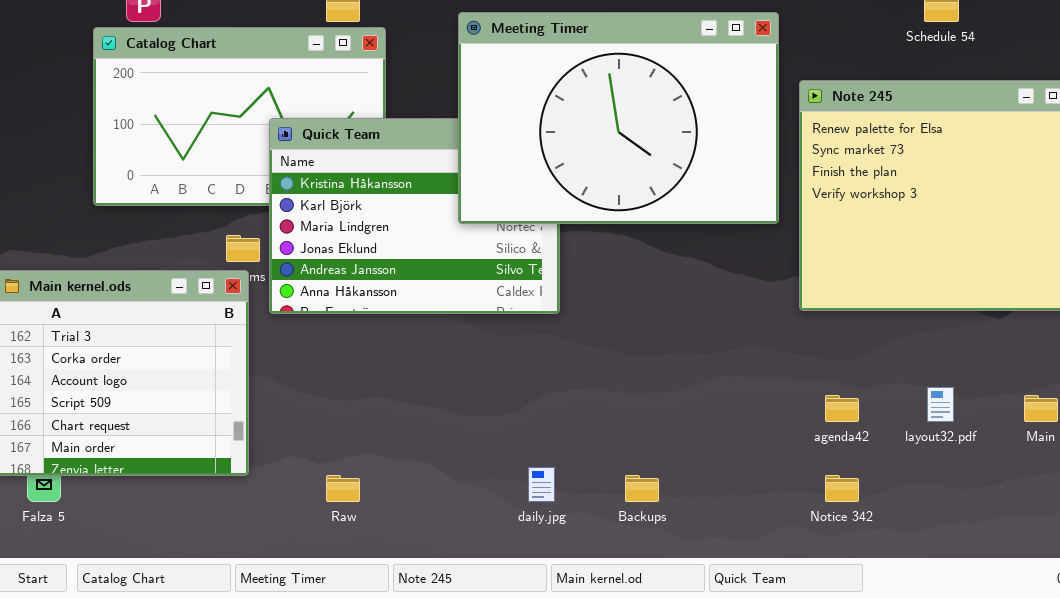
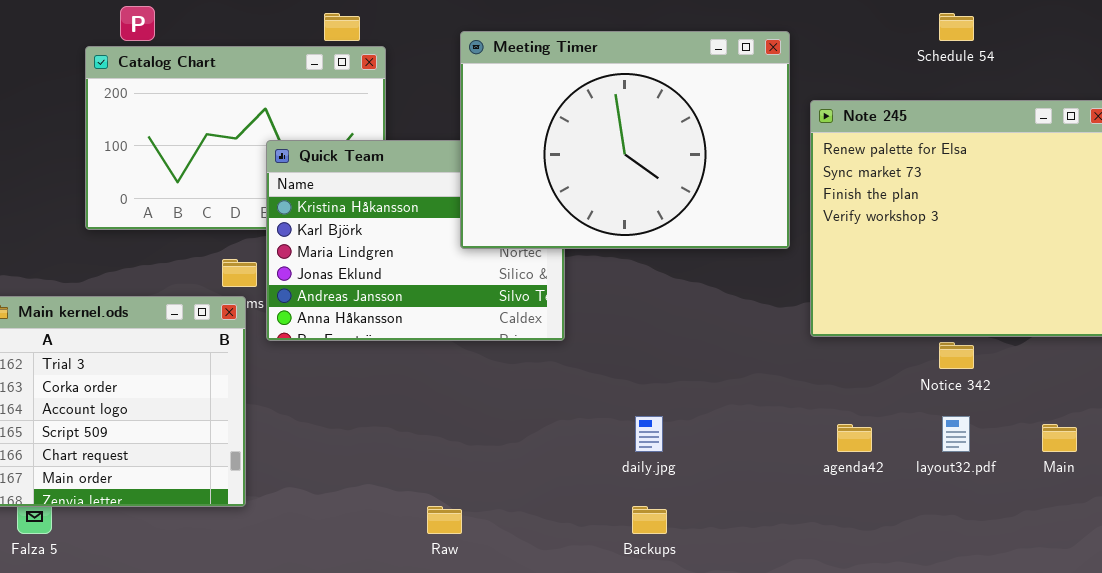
daily.jpg: [528,467,555,502] -> [635,416,663,452], moved
Raw: [326,475,360,502] -> [427,506,462,534], moved
Notice 342: [825,475,859,502] -> [939,342,974,369], moved

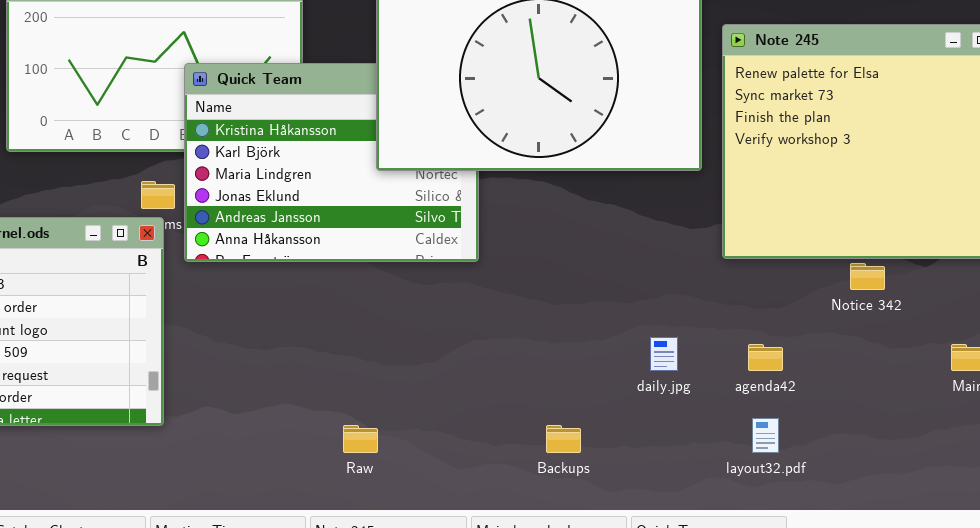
daily.jpg: [635,416,663,452] -> [650,337,678,371], moved
layout32.pdf: [942,416,970,452] -> [752,418,779,453], moved

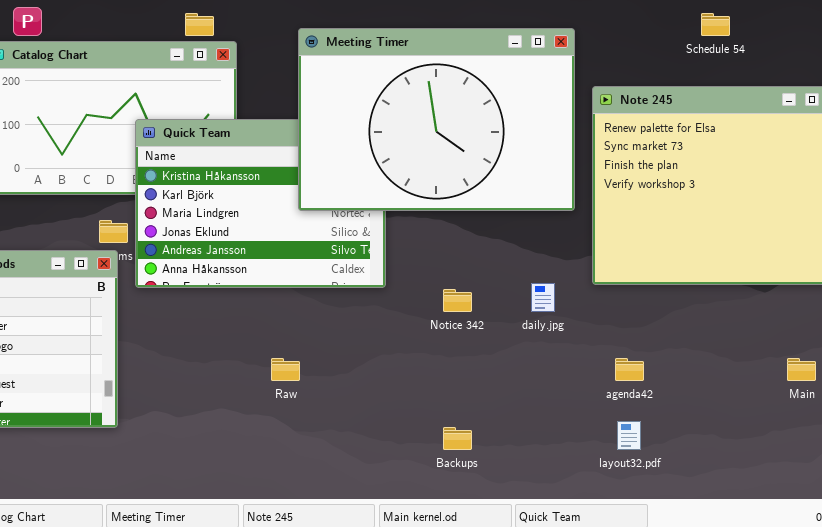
Notice 342: [850,263,885,290] -> [443,289,472,312], moved
daily.jpg: [650,337,678,371] -> [531,283,555,312], moved
Raw: [343,425,378,453] -> [271,358,300,381], moved

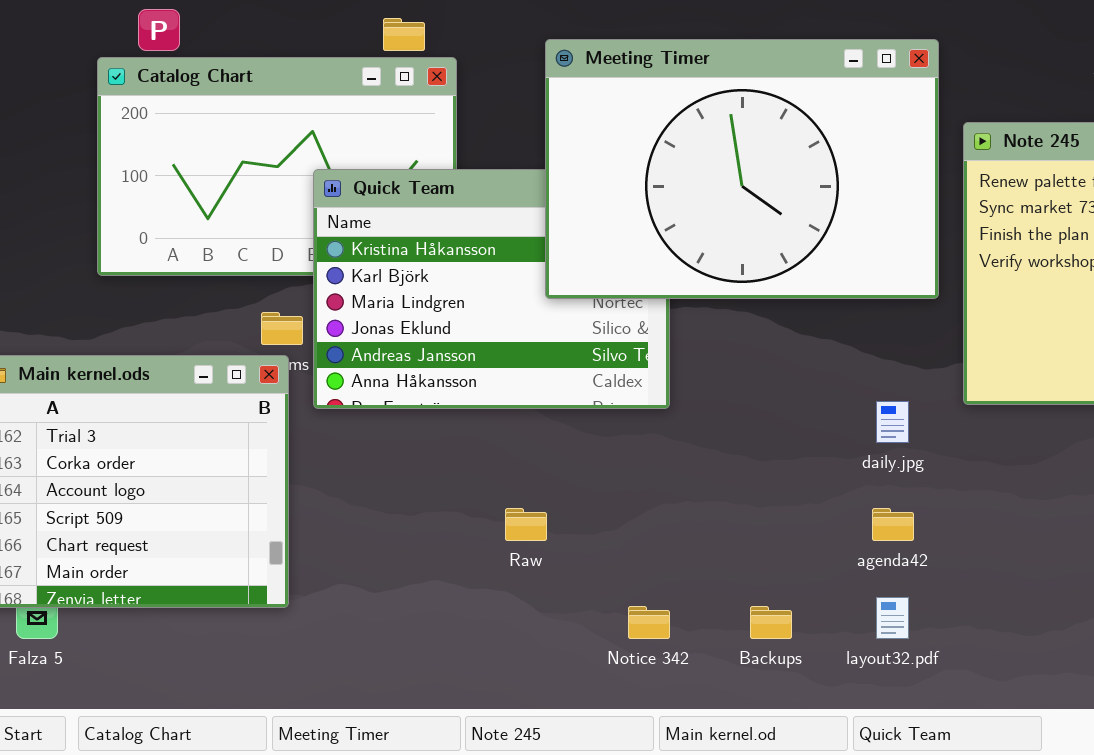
Notice 342: [443,289,472,312] -> [628,606,670,639], moved
agenda42: [615,358,644,381] -> [872,508,914,541], moved
layout32.pdf: [617,421,641,450] -> [876,597,909,639], moved

